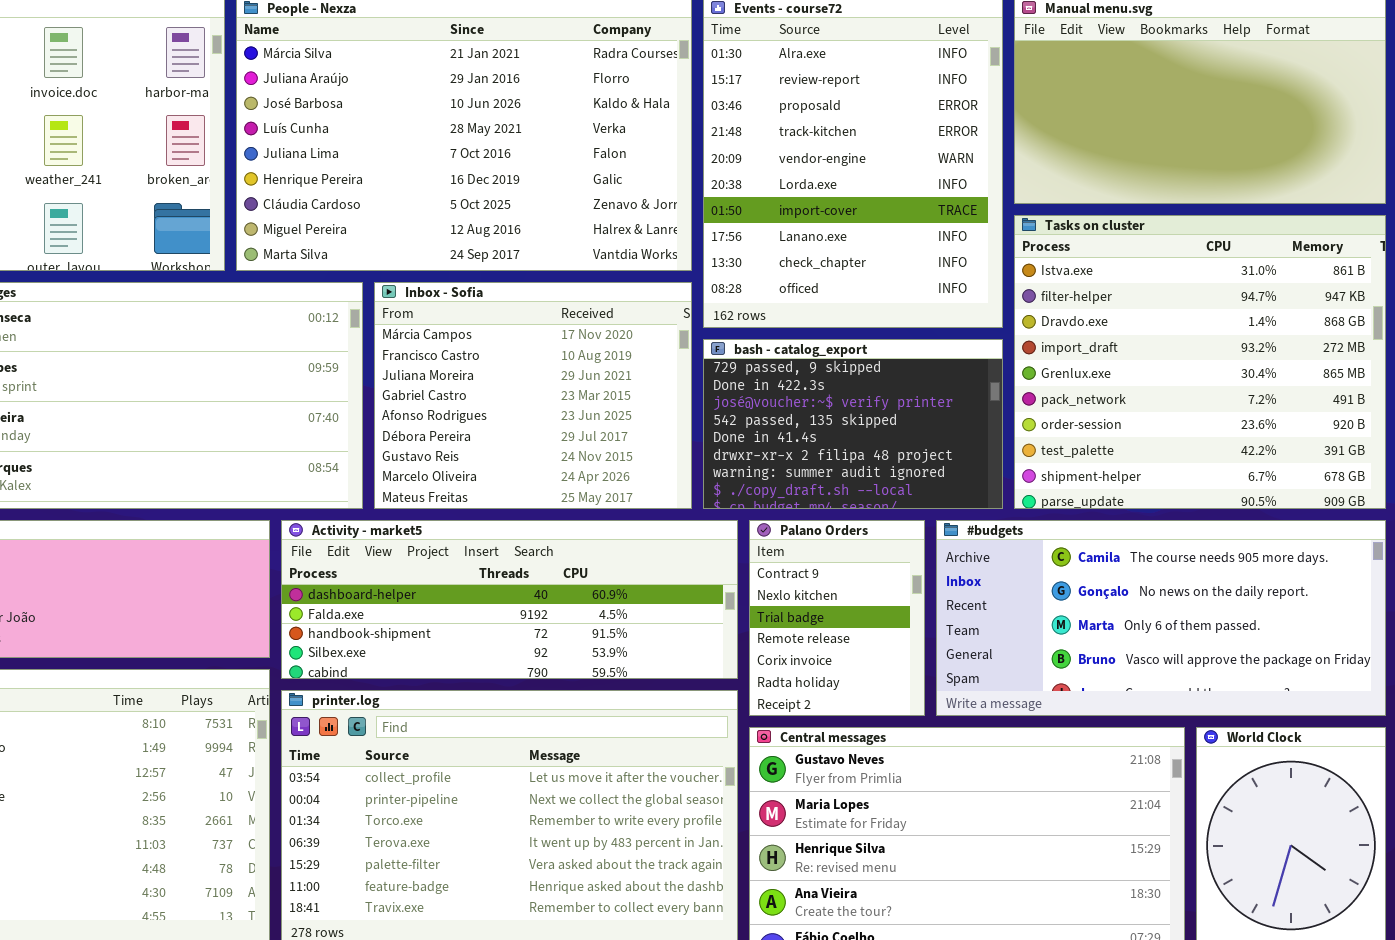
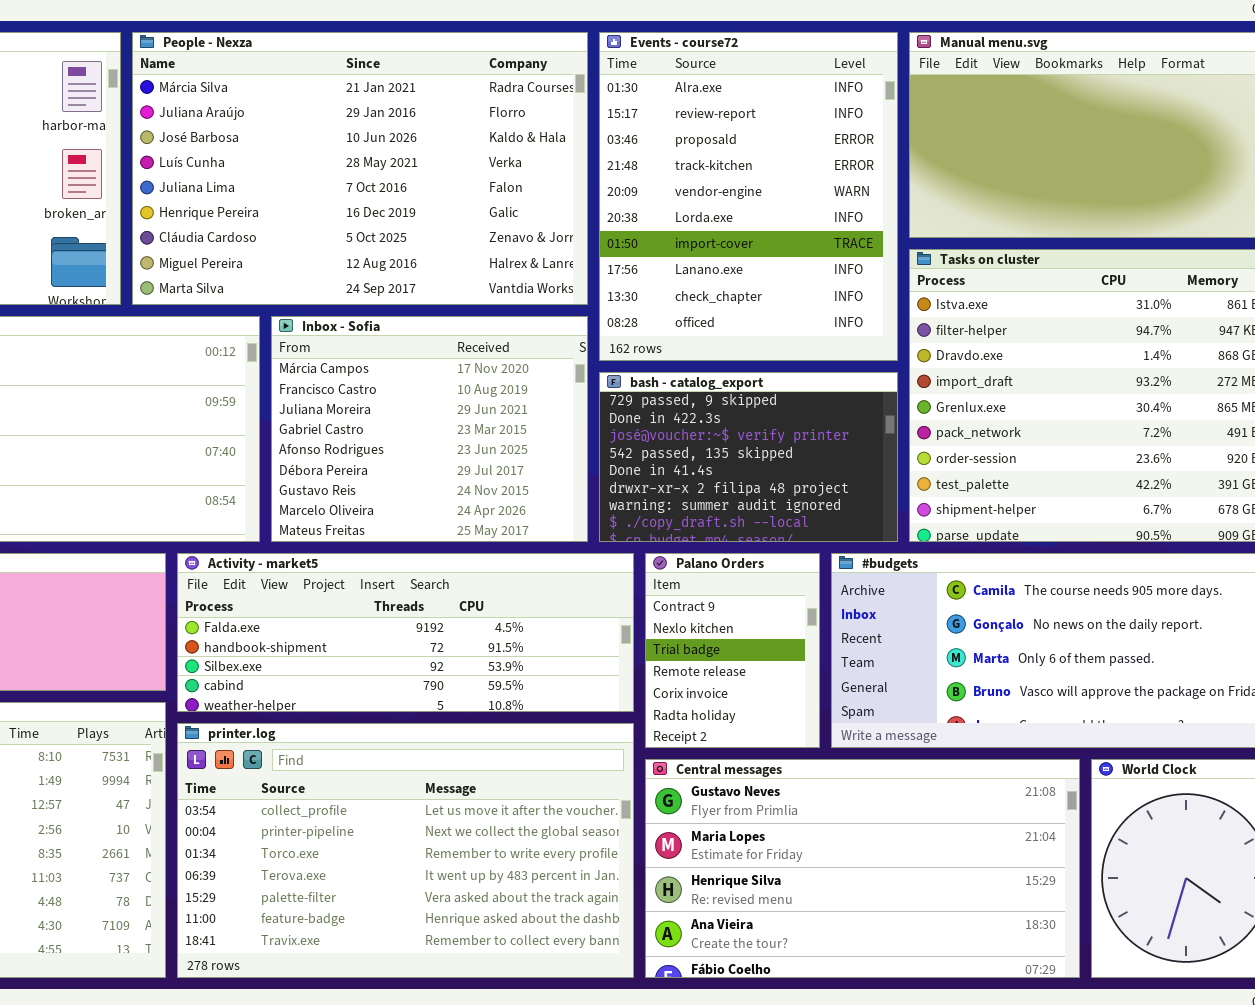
Activity - market5: [281,520,738,679] -> [177,553,634,712], scrolled down 1 row

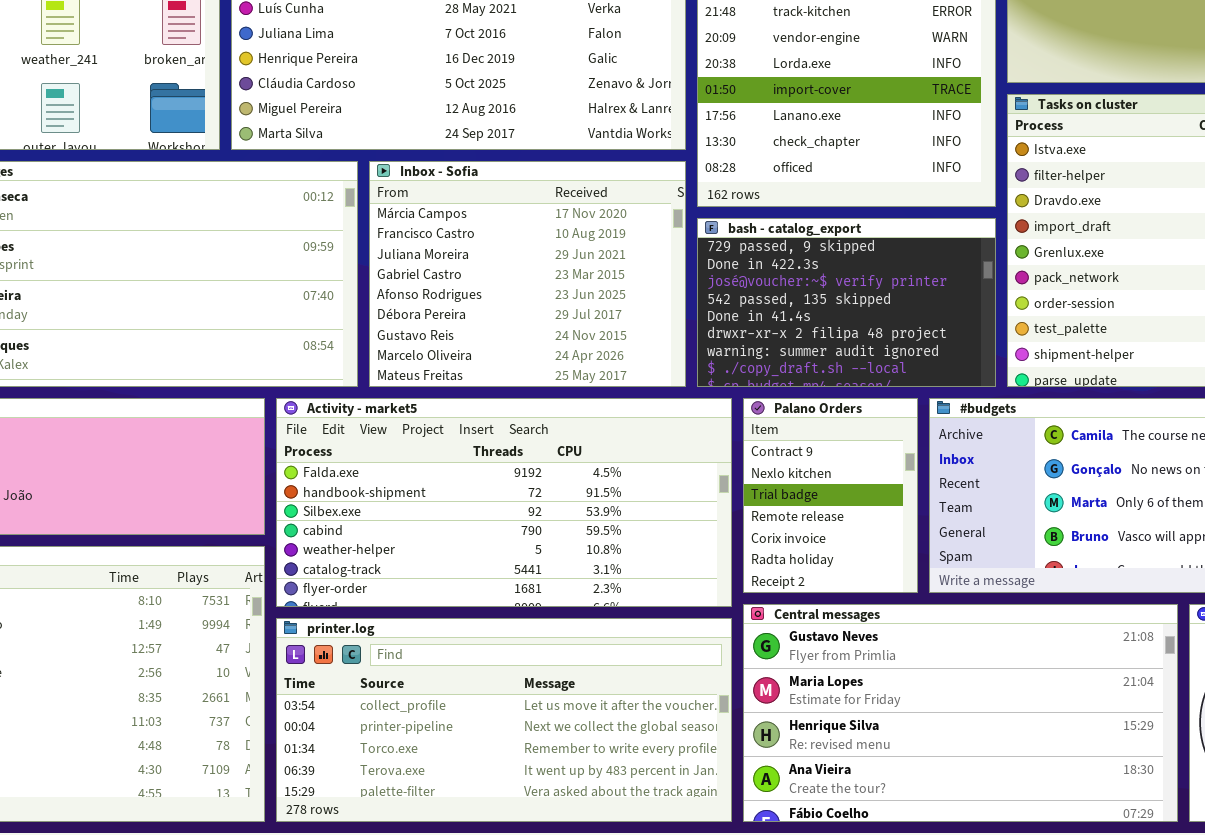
Activity - market5: [177,553,634,712] -> [276,398,732,607], resized
printer.log: [177,723,634,978] -> [276,618,732,822], resized

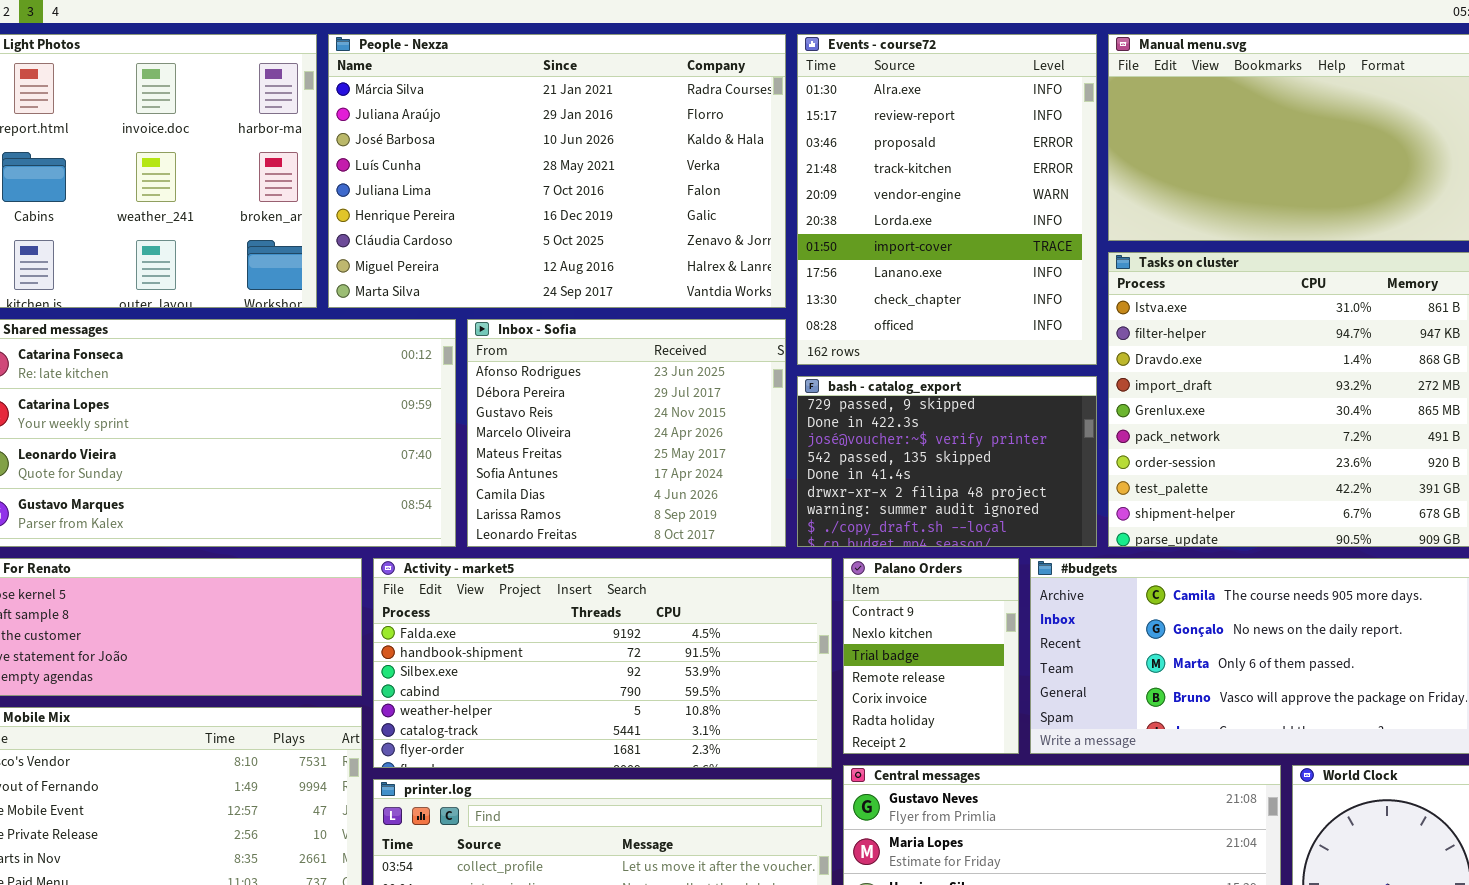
Inbox - Sofia: [369,161,686,387] -> [467,319,786,547], scrolled down 4 rows

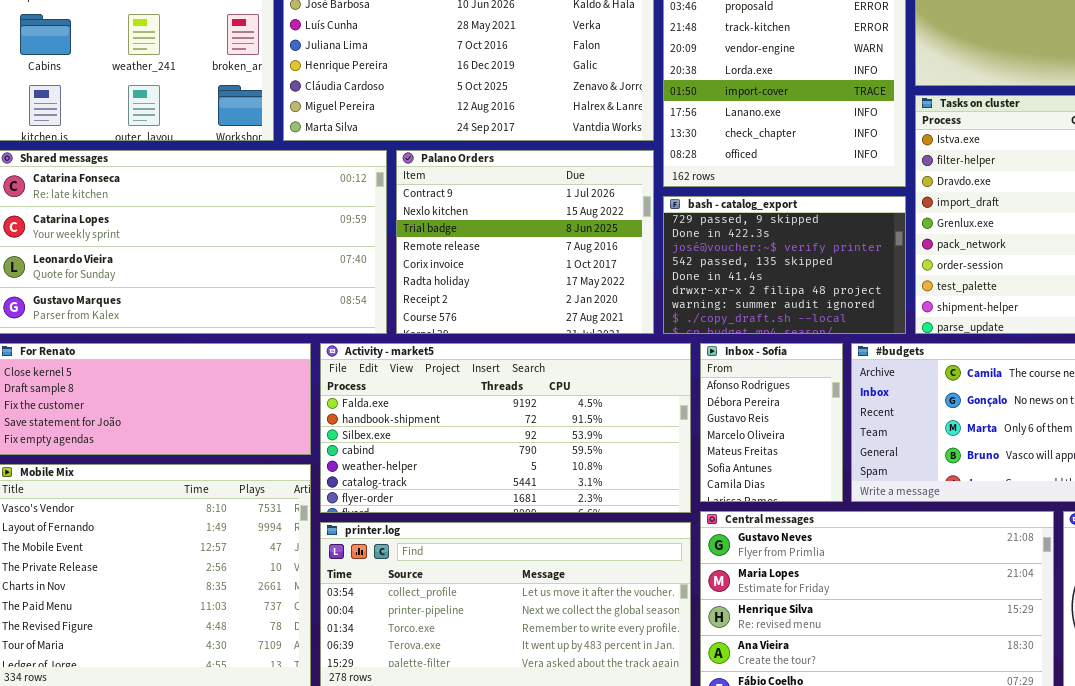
Inbox - Sofia: [467,319,786,547] -> [700,343,843,502], moved, resized
Palano Orders: [843,558,1019,754] -> [396,150,654,334], moved, resized

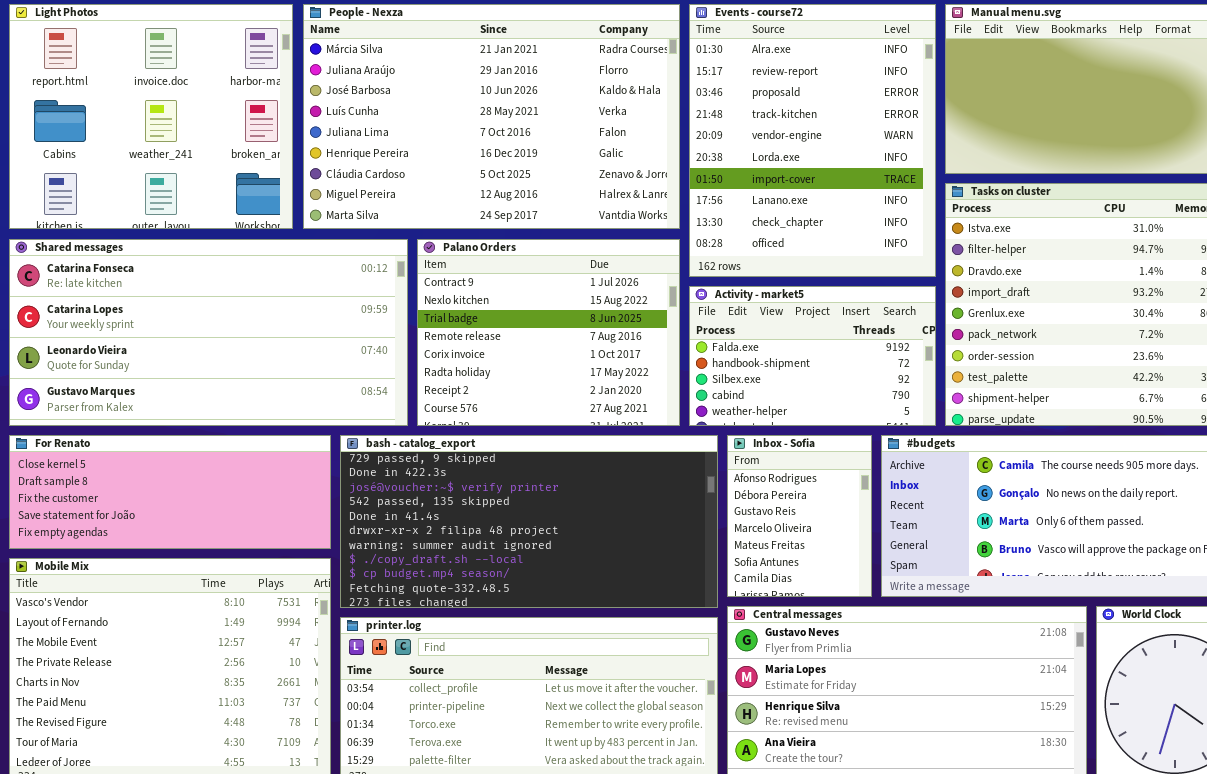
bash - catalog_export: [663,196,906,334] -> [340,435,718,608], moved, resized
Activity - market5: [320,343,691,513] -> [689,286,936,426], moved, resized

